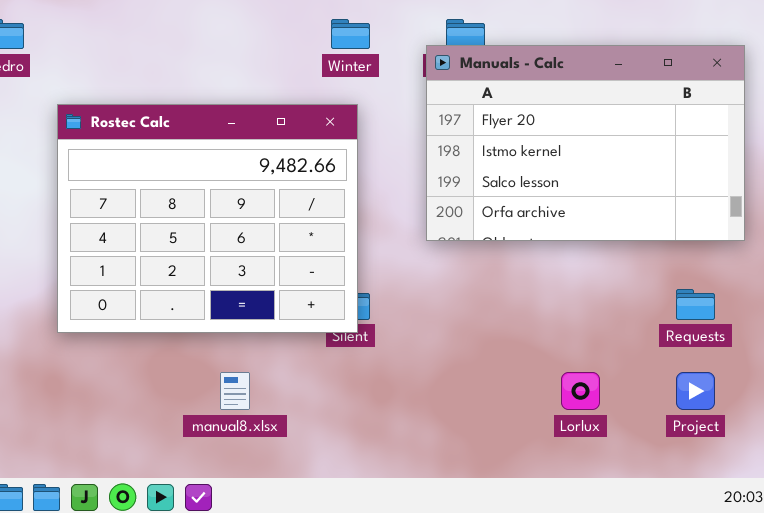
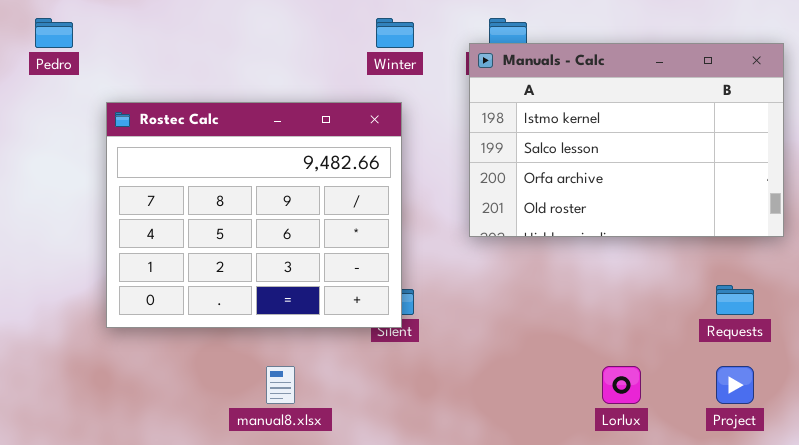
Manuals - Calc: [426,45,745,241] -> [469,43,784,237], scrolled down 1 row

